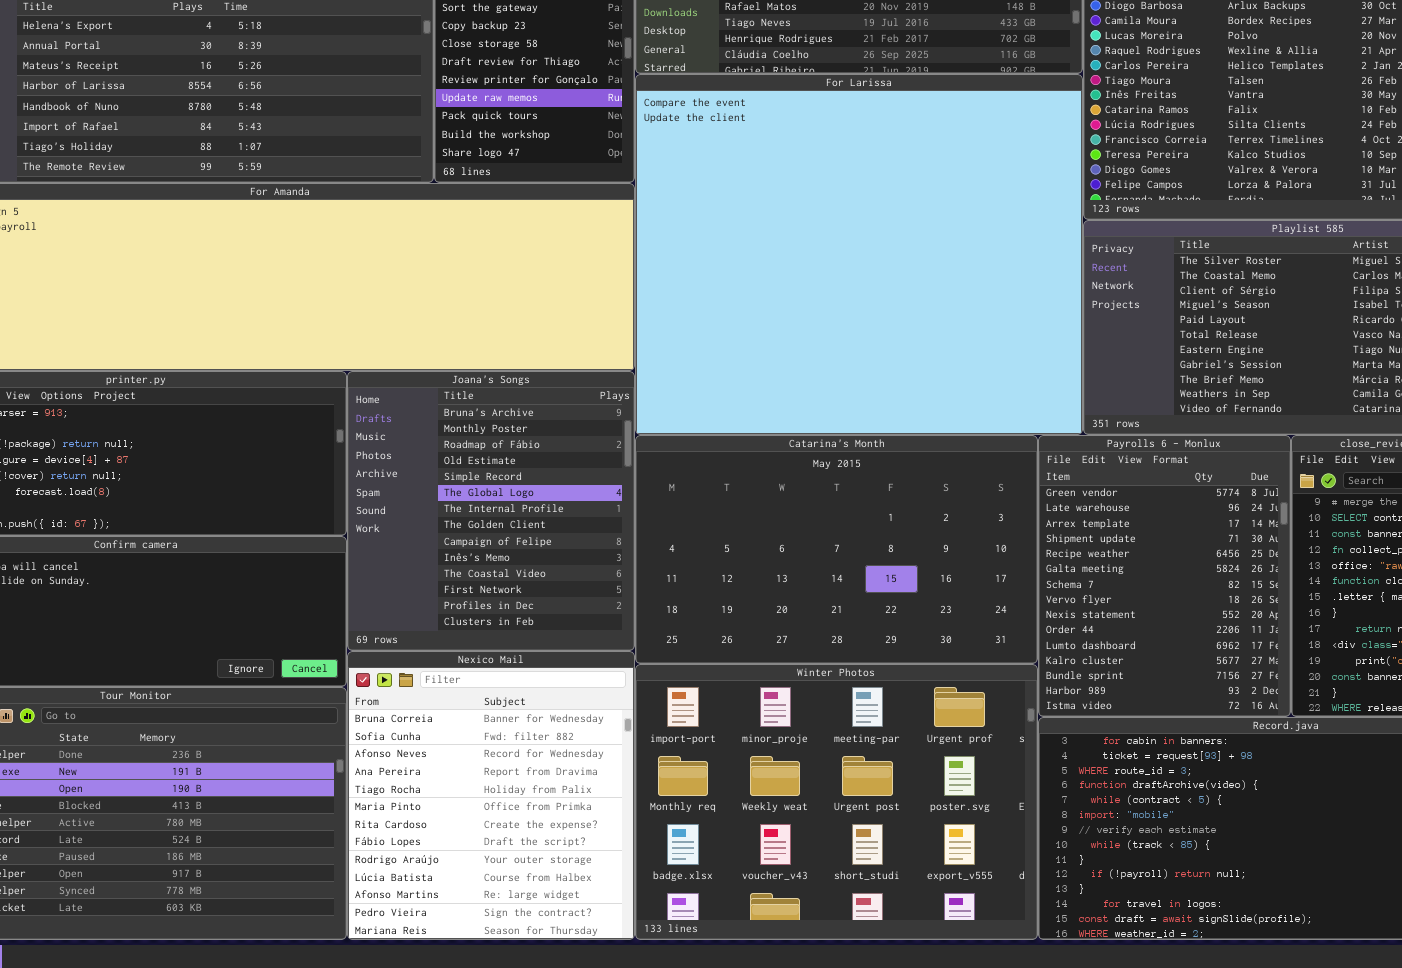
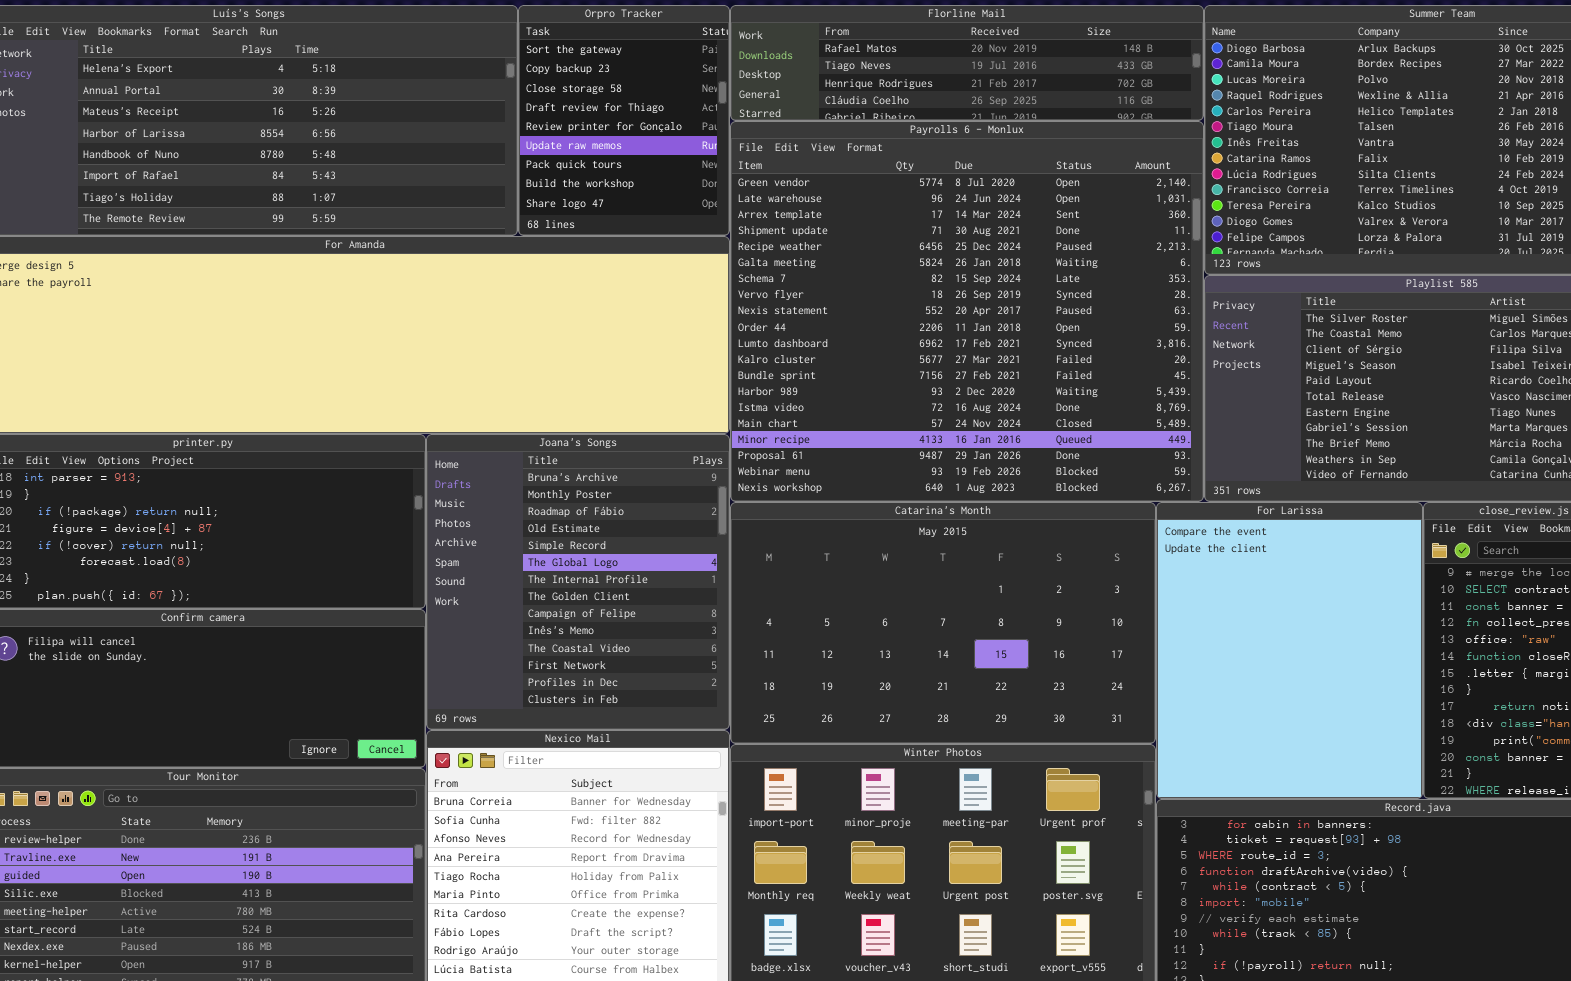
For Larissa: [635,74,1083,435] -> [1156,502,1423,799], moved, resized
Payrolls 6 - Monlux: [1038,435,1291,717] -> [730,121,1204,502], moved, resized

